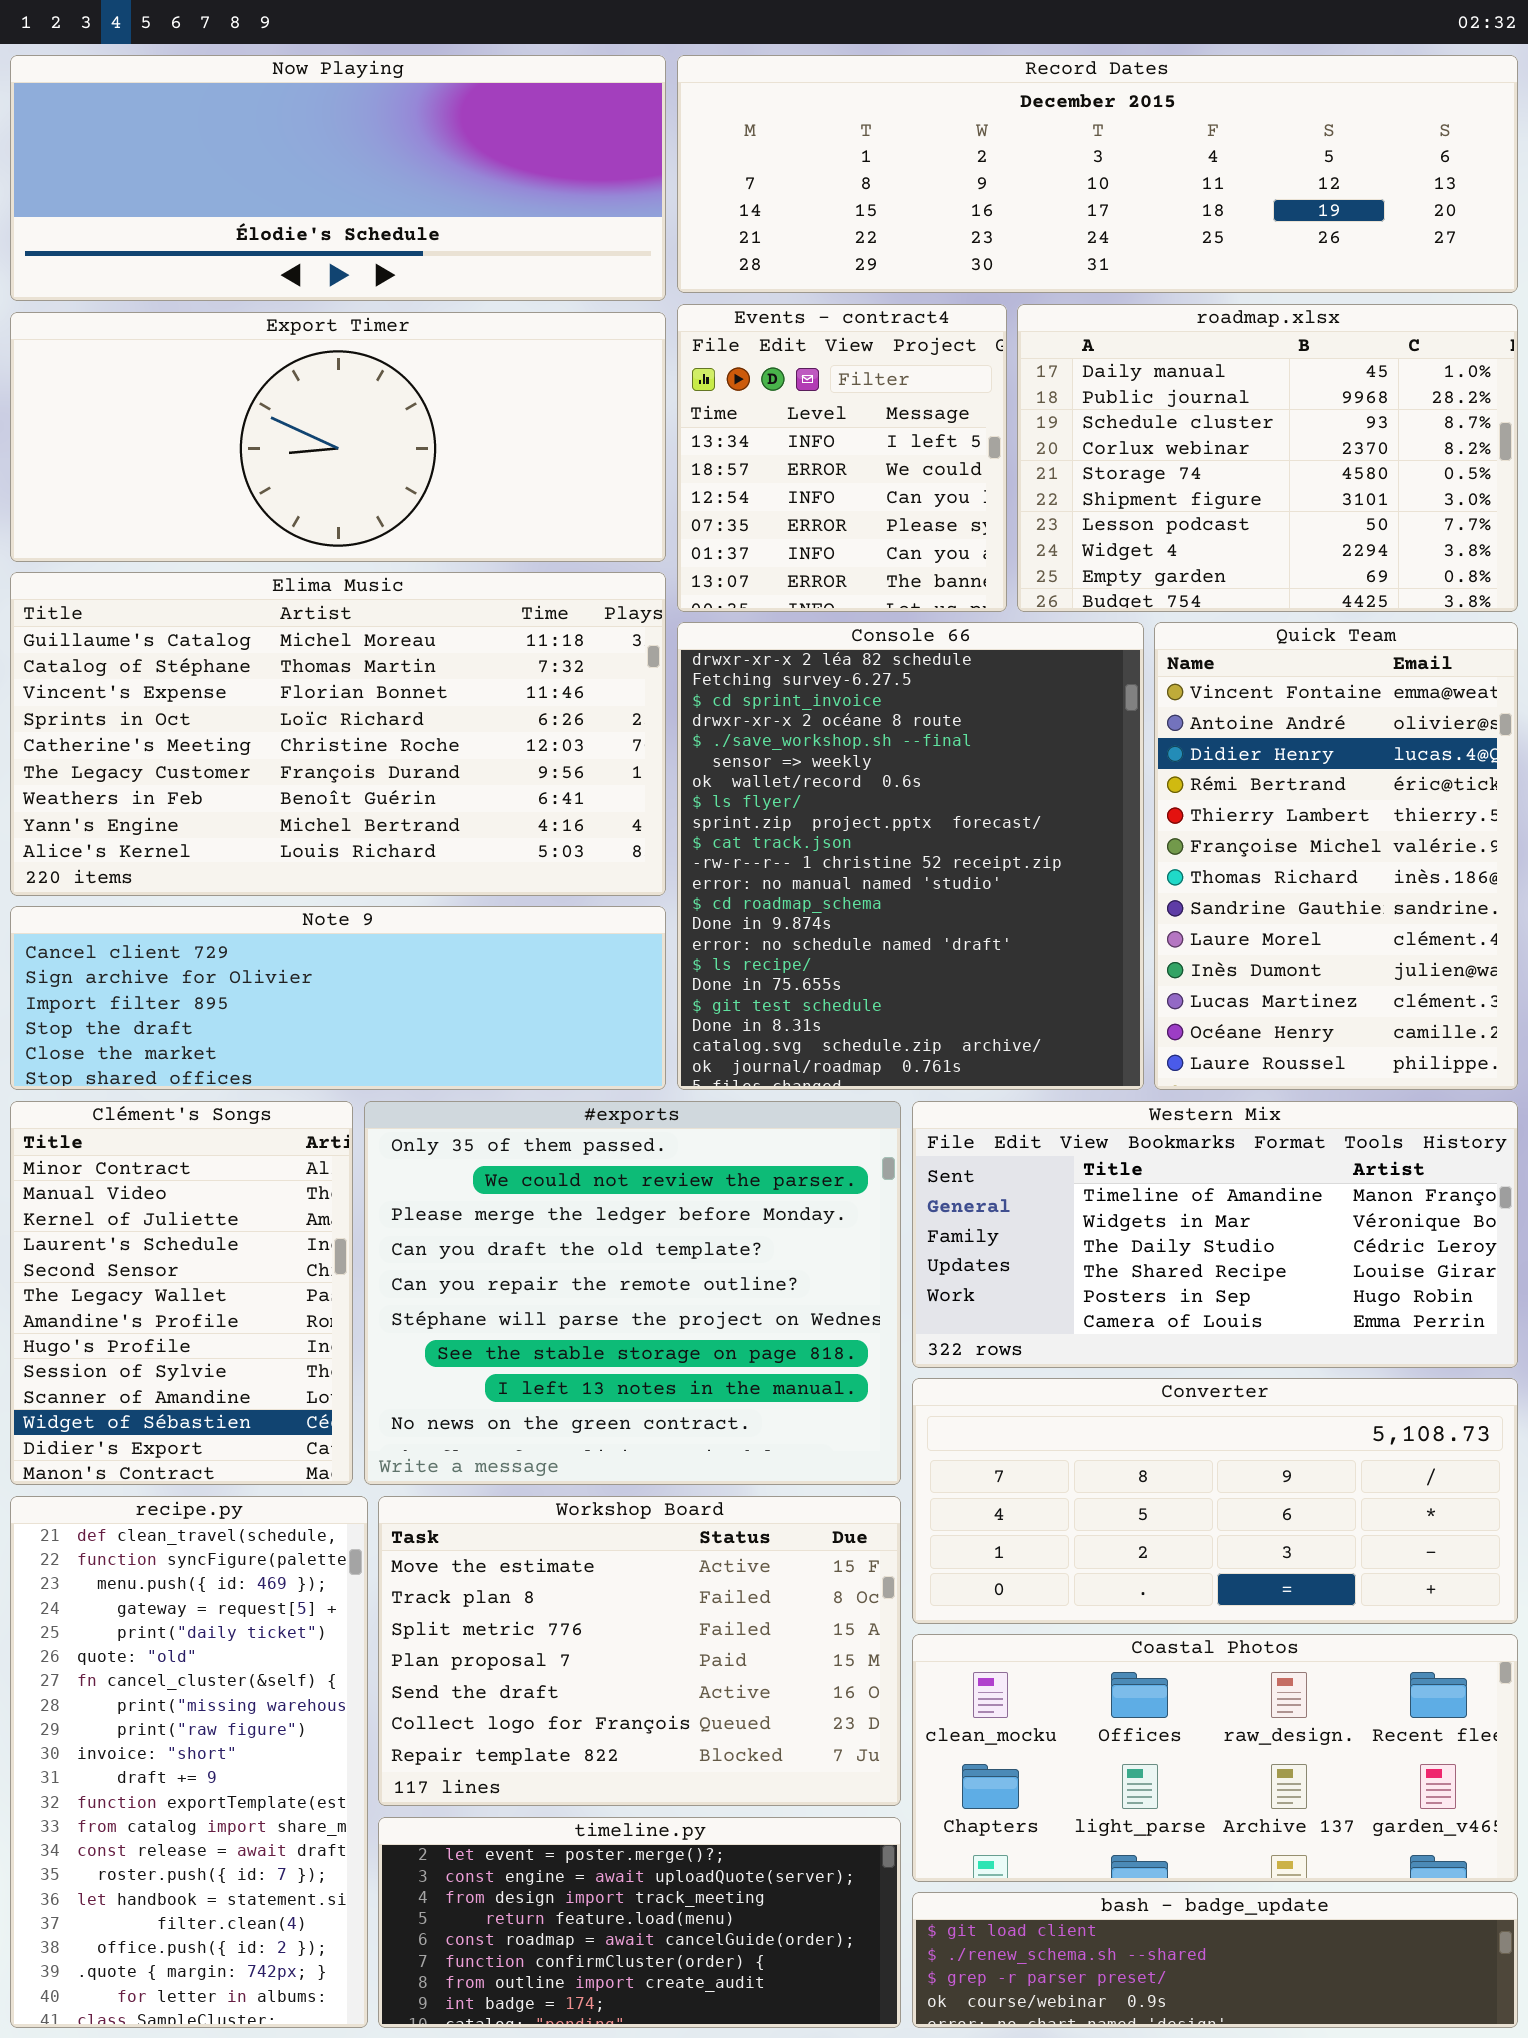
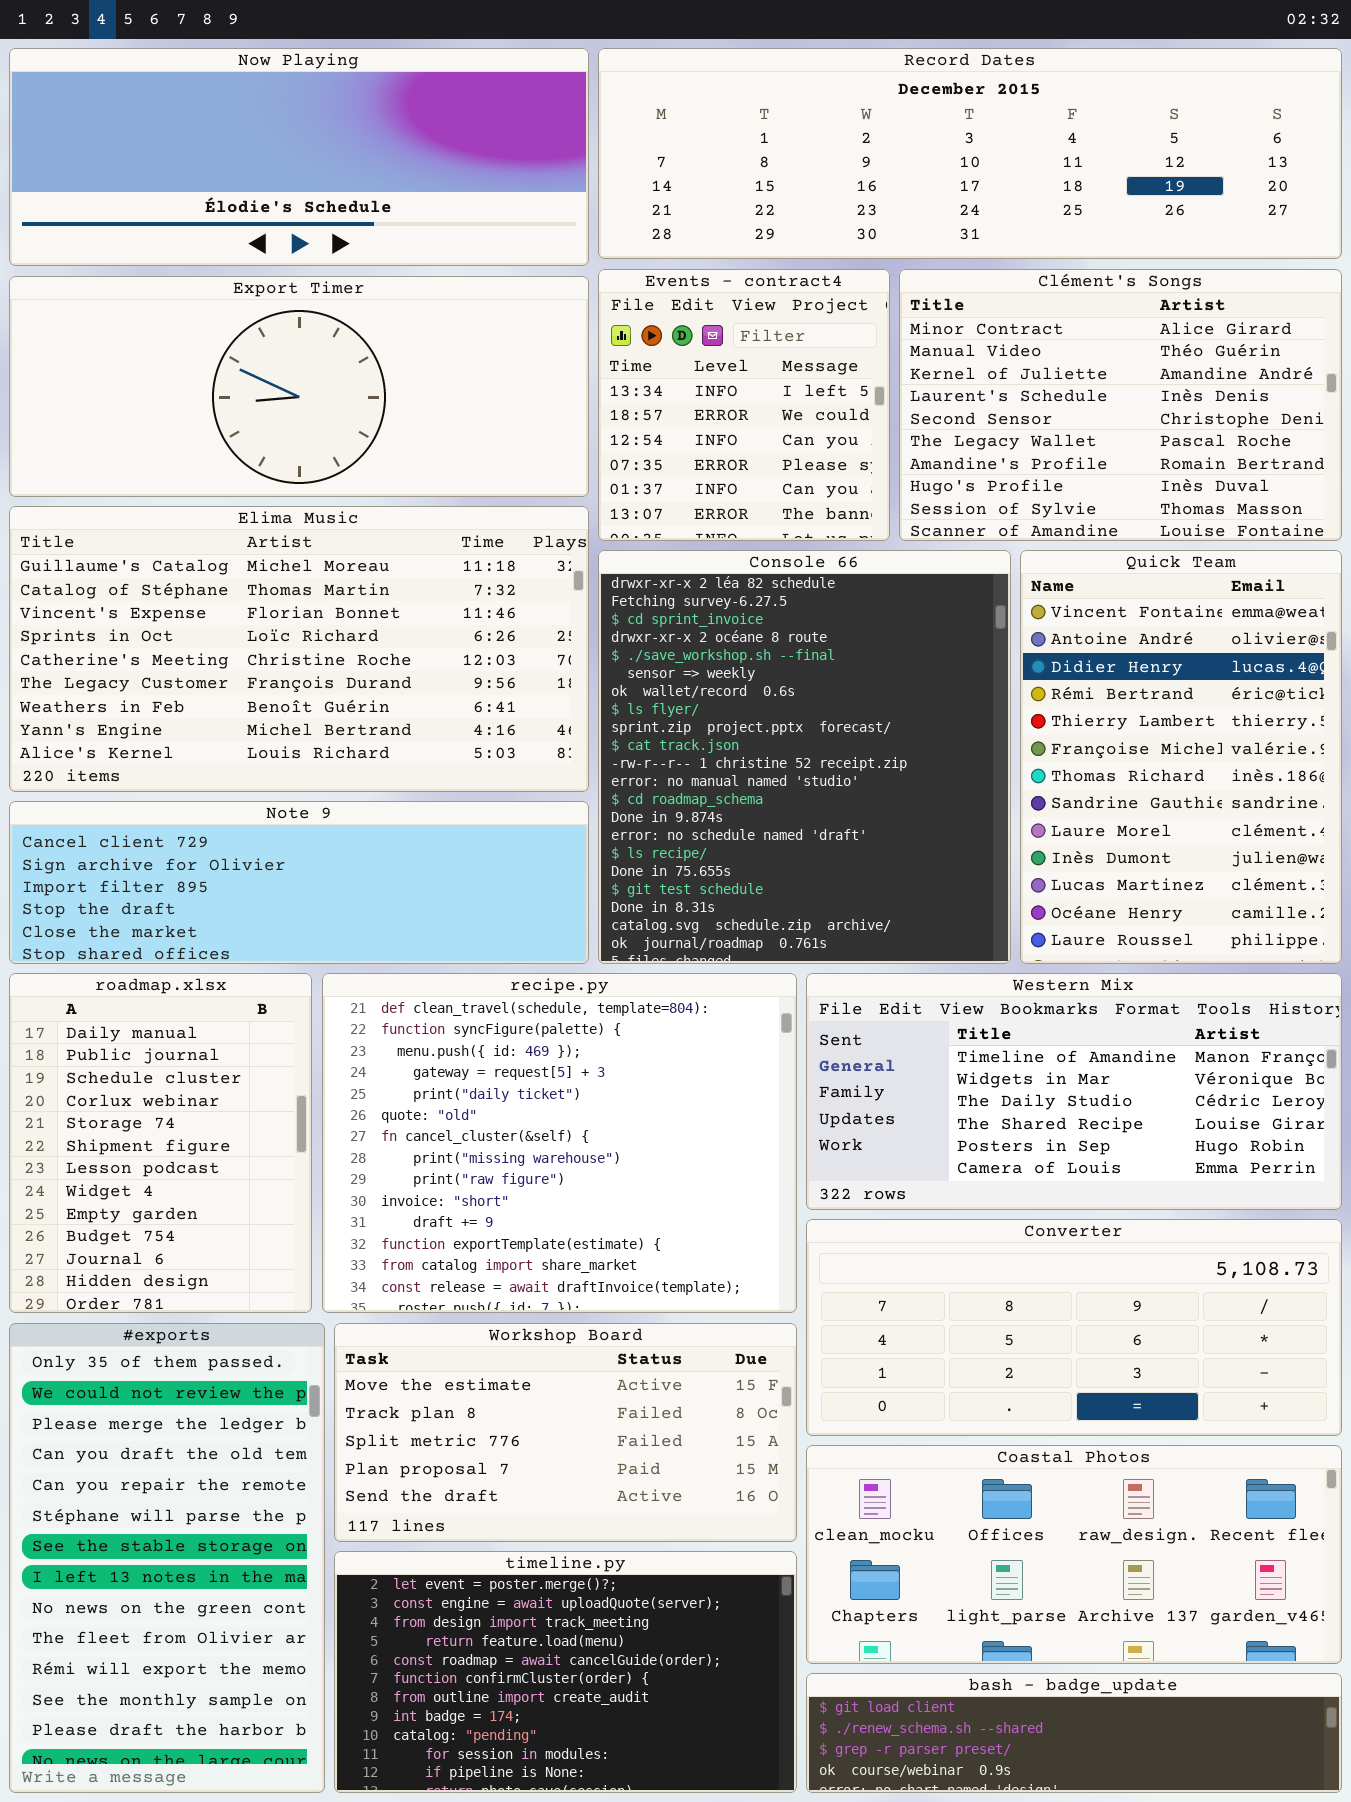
roadmap.xlsx: [1017,304,1518,612] -> [9,973,312,1313], moved, resized
Clément's Songs: [10,1101,353,1485] -> [899,269,1342,541], moved, resized
#exports: [364,1101,901,1485] -> [9,1323,325,1793], moved, resized
recipe.py: [10,1496,368,2028] -> [322,973,797,1313], moved, resized
Workshop Board: [378,1496,901,1806] -> [334,1323,797,1542], resized
timeline.py: [378,1817,901,2028] -> [334,1551,797,1793], resized

